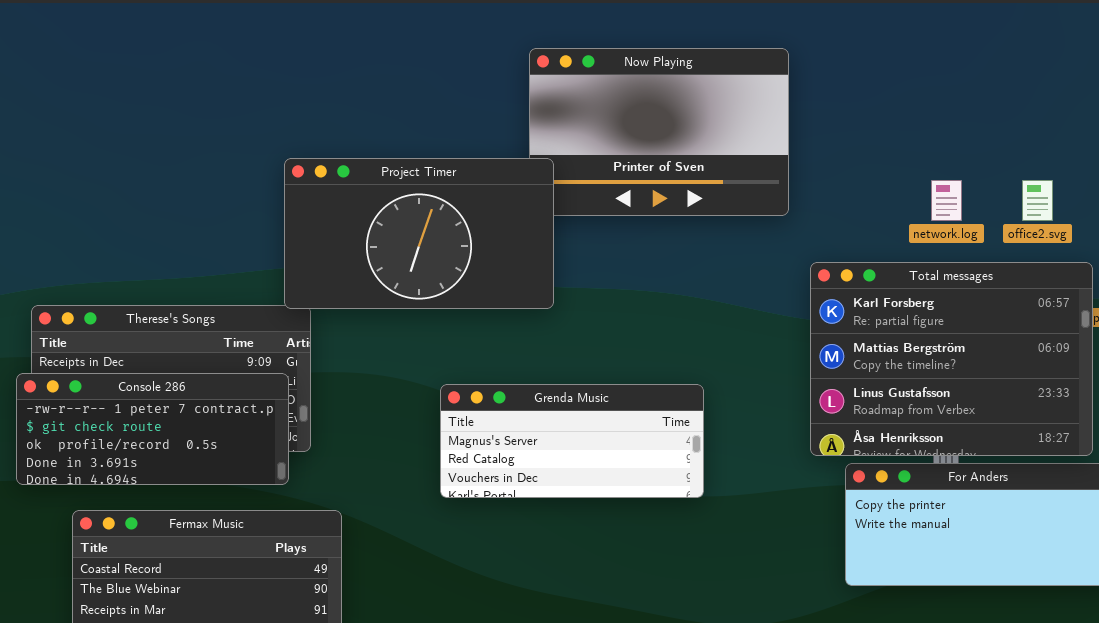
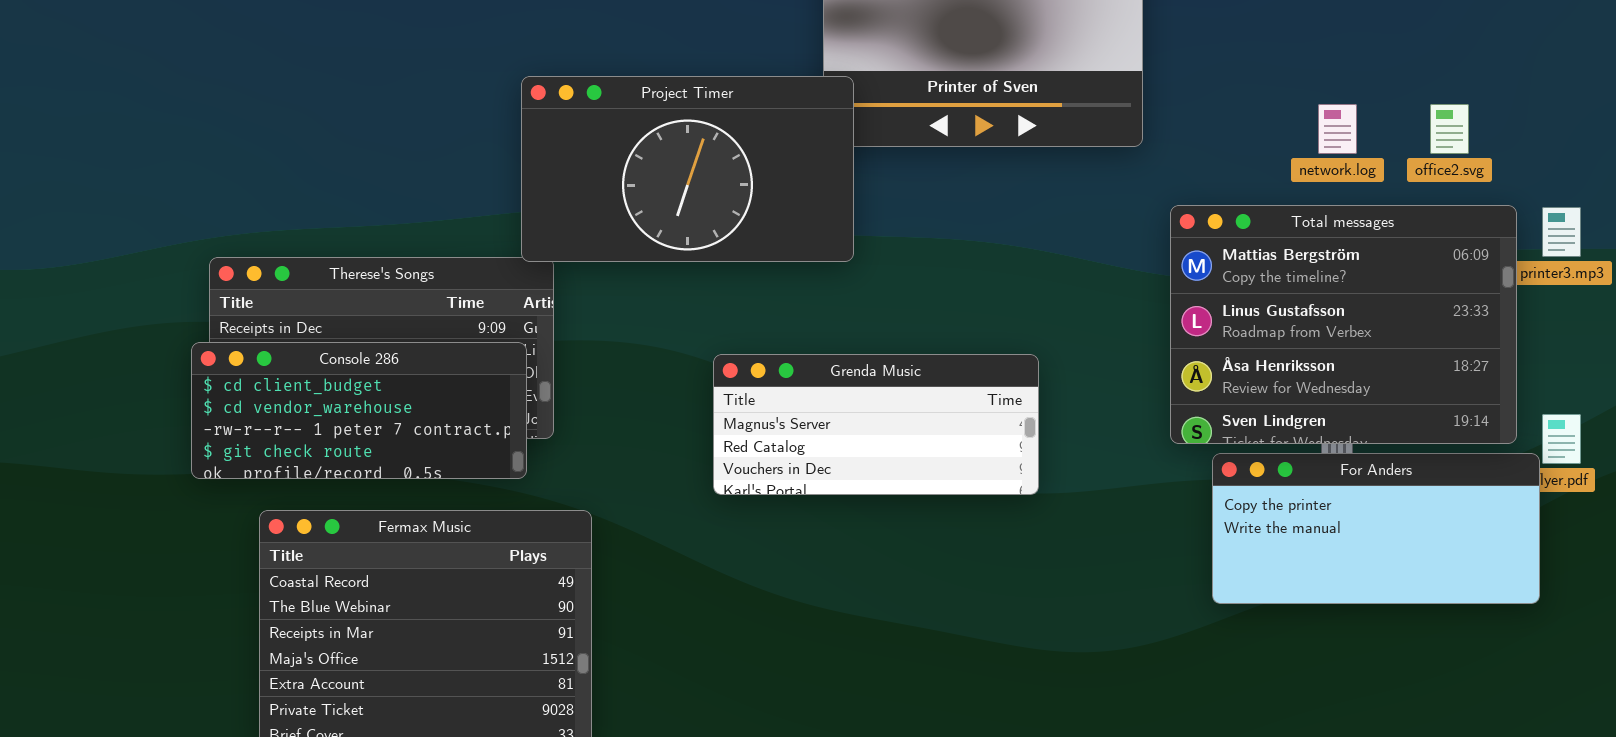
Total messages: [810,262,1093,456] -> [1170,205,1517,444], scrolled down 1 row
Console 286: [16,373,289,485] -> [191,342,527,479], scrolled up 2 rows

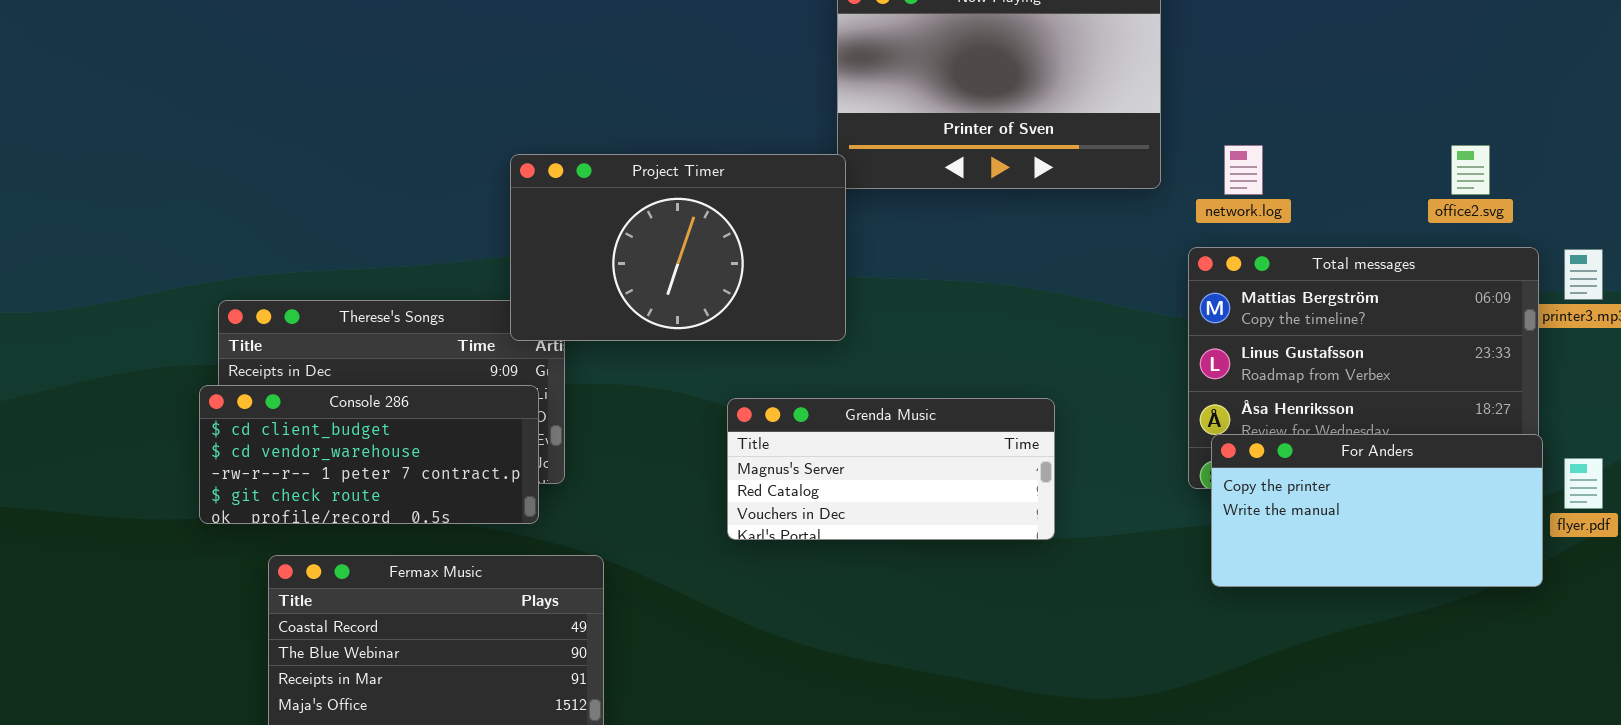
Project Timer: [521,76,854,262] -> [510,154,846,341], moved
network.log: [1318,104,1357,154] -> [1224,145,1263,195], moved
For Anders: [1212,453,1540,604] -> [1211,434,1543,587], moved

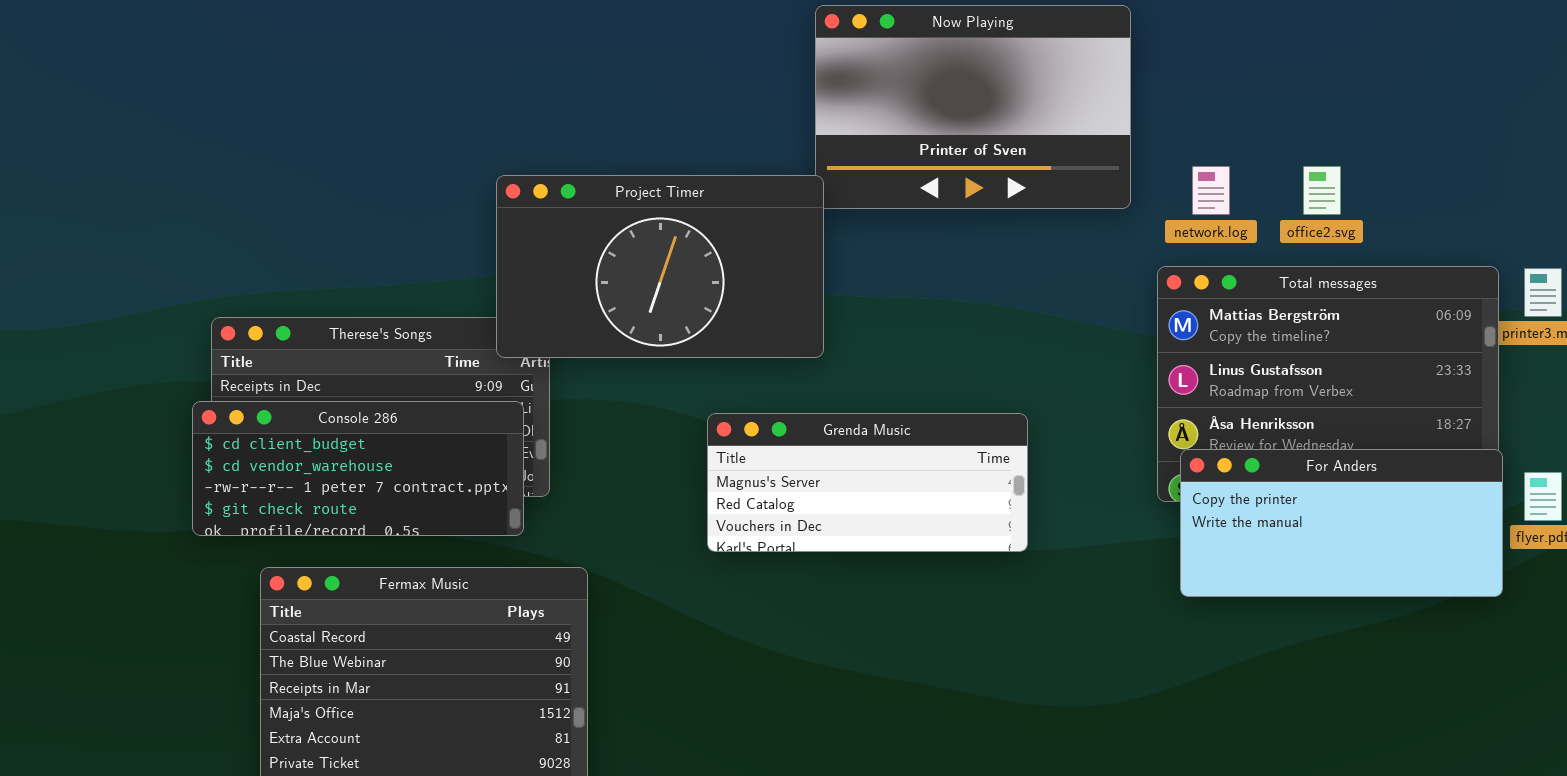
office2.svg: [1451,145,1490,195] -> [1303,166,1341,215], moved

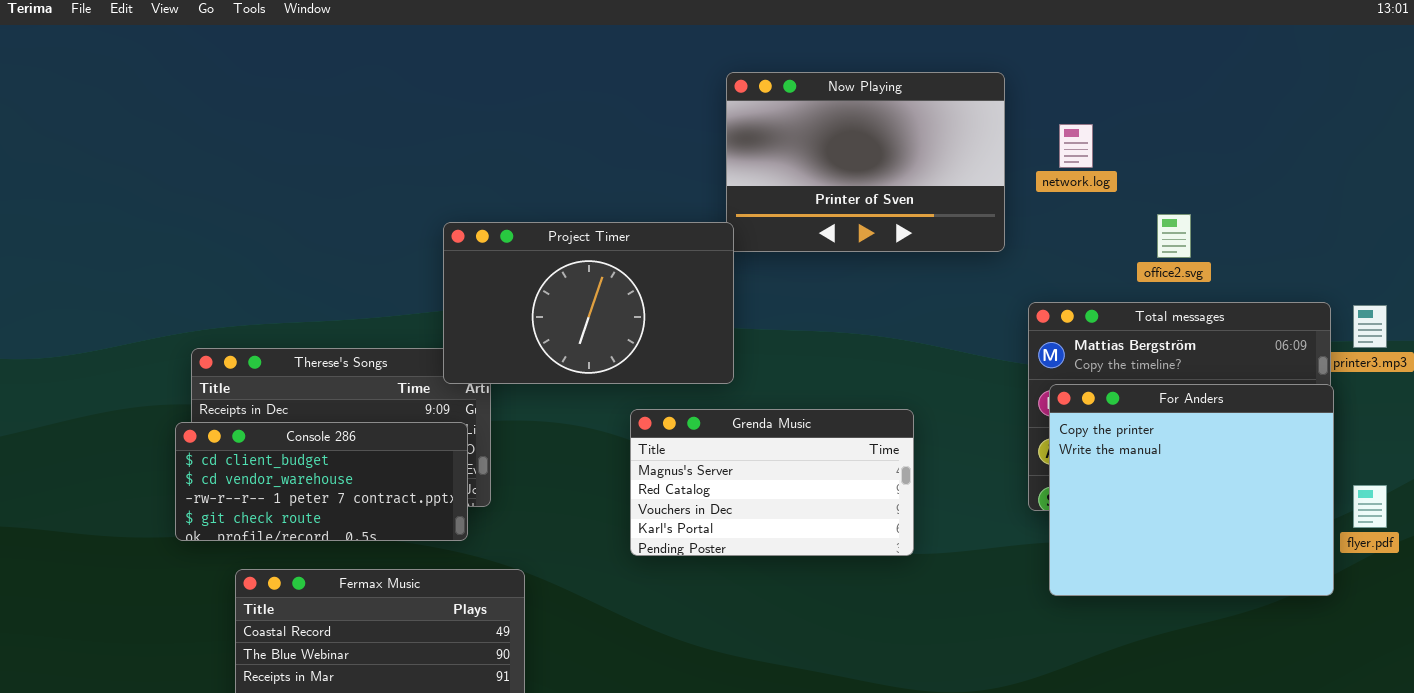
network.log: [1192,166,1230,215] -> [1059,124,1093,168], moved
Grenda Music: [707,413,1028,552] -> [630,409,914,556], resized
For Anders: [1180,449,1503,597] -> [1049,384,1334,596], resized

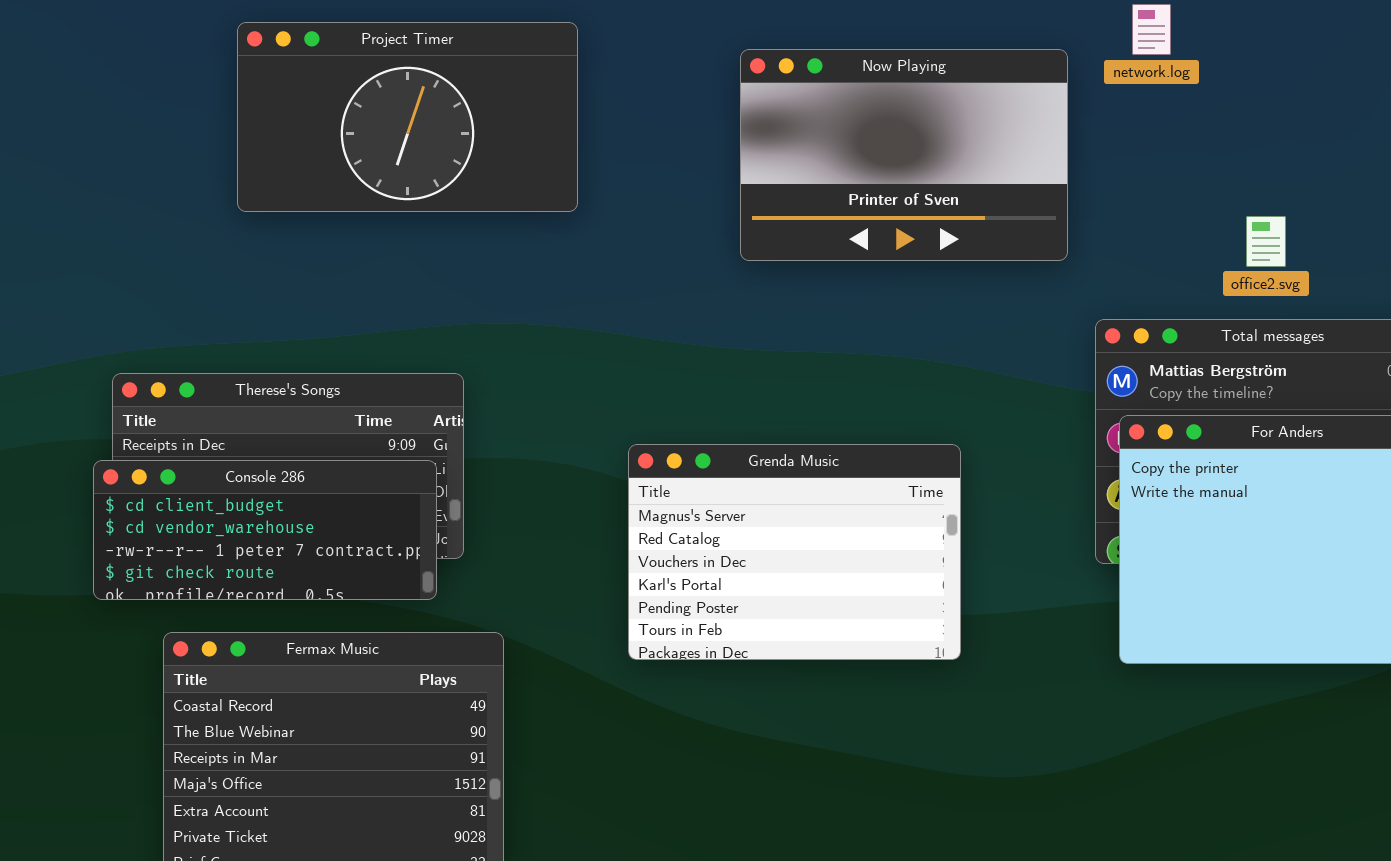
network.log: [1059,124,1093,168] -> [1132,4,1171,55], moved
Project Timer: [443,222,734,384] -> [237,22,578,212], moved
Grenda Music: [630,409,914,556] -> [628,444,961,660], resized

